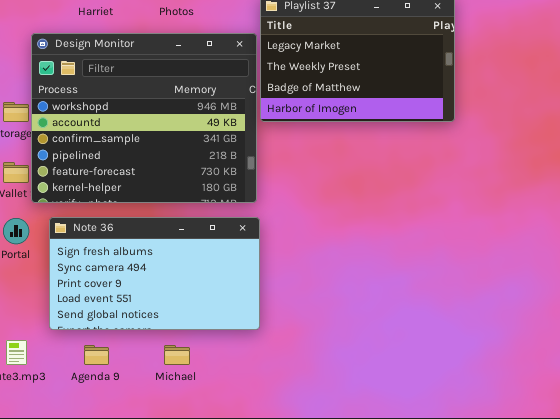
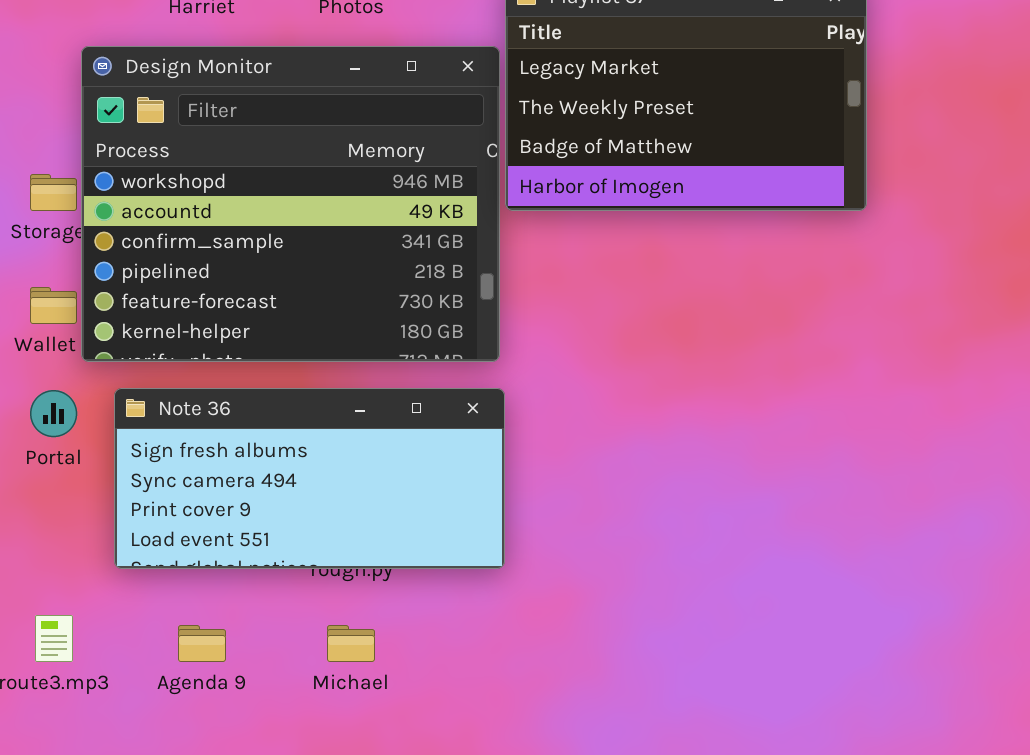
Note 36: [49,217,260,330] -> [114,388,505,569], resized

